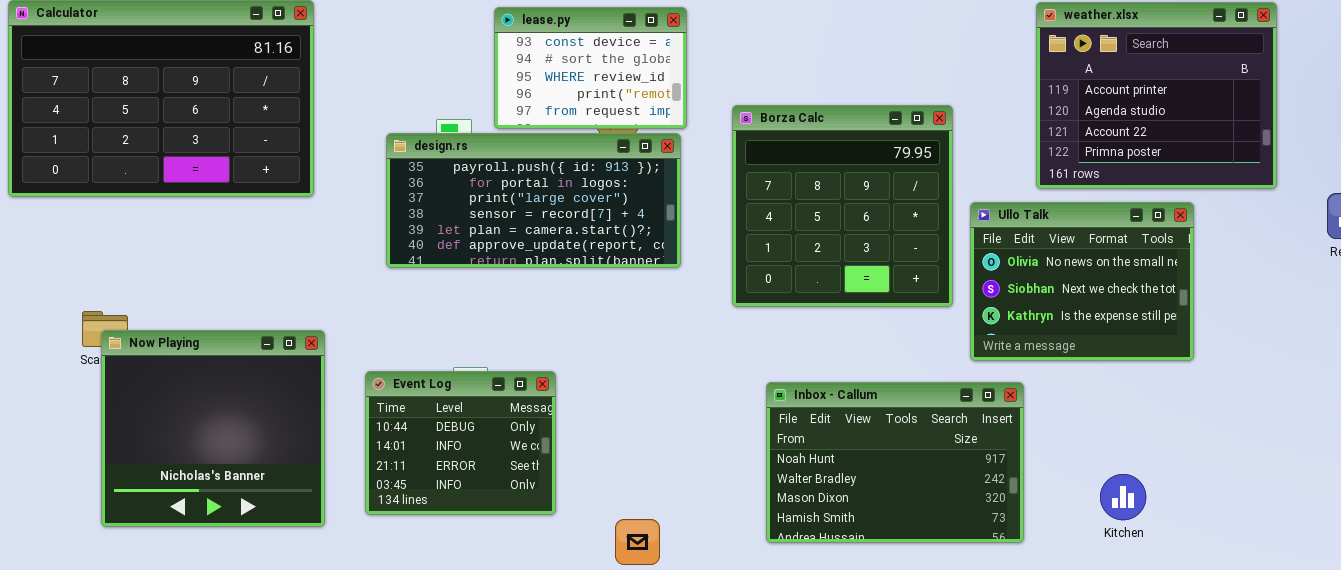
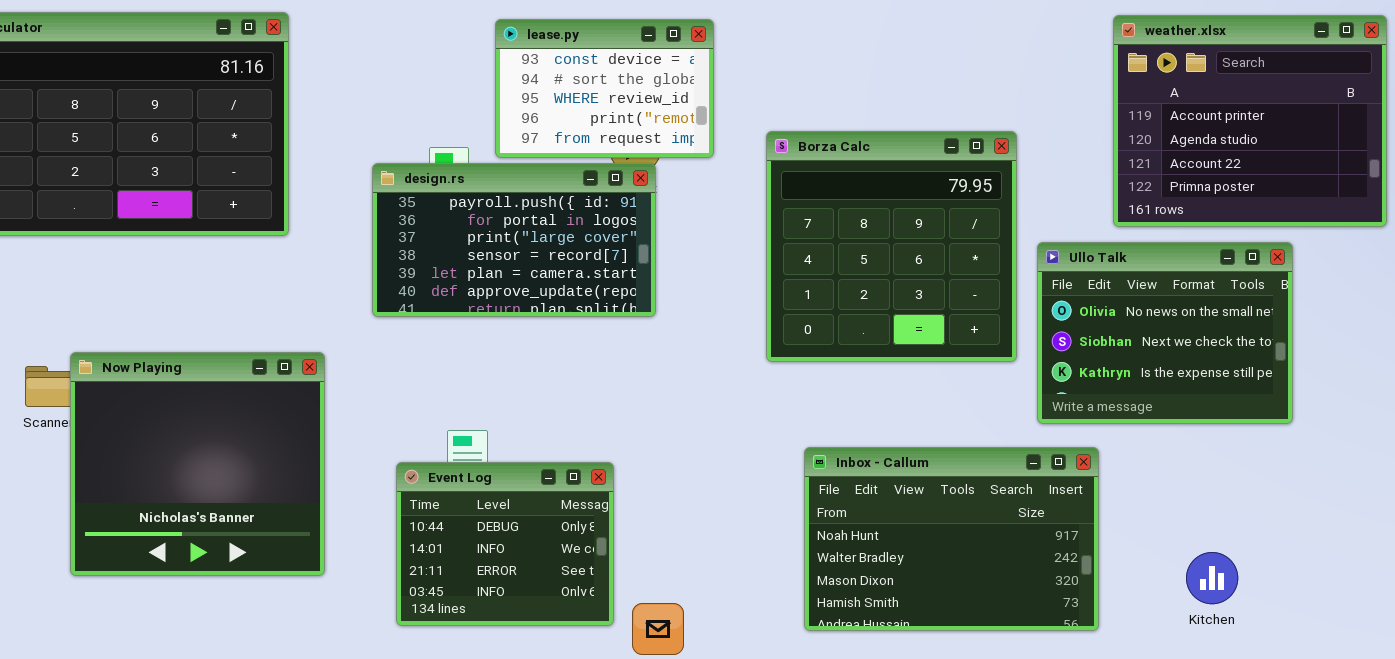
design.rs: [386,133,681,268] -> [372,163,656,317], resized
Now Playing: [101,330,325,527] -> [70,352,325,576], moved
Event Log: [365,371,556,515] -> [396,462,614,626], moved

